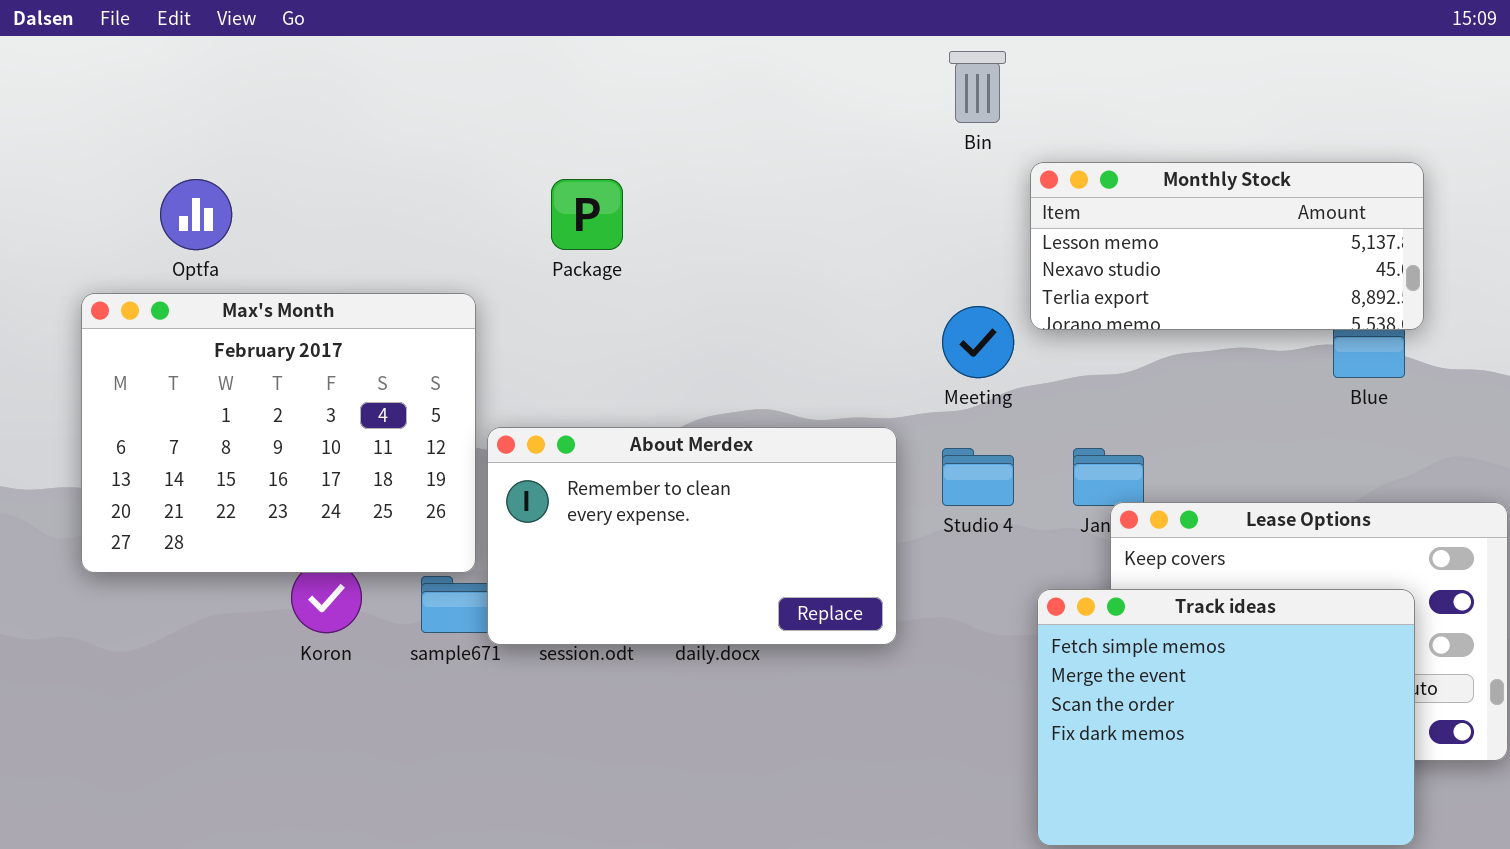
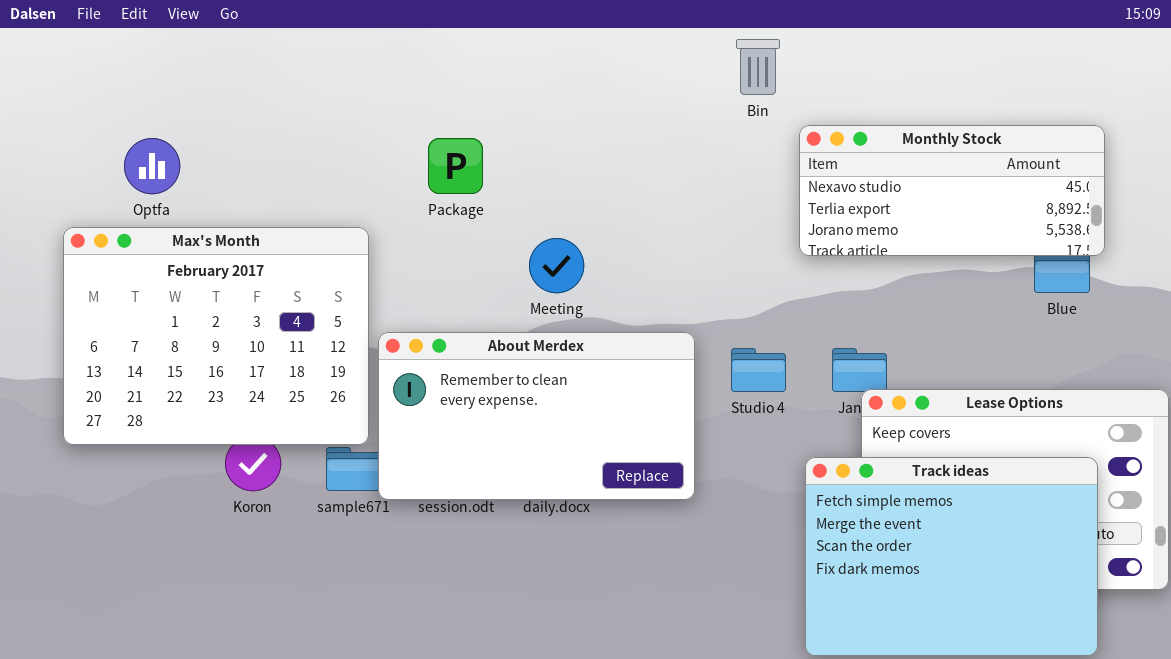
Monthly Stock: [1030,162,1424,330] -> [799,125,1105,256], scrolled down 1 row
Meeting: [942,306,1014,378] -> [529,238,584,293], moved

